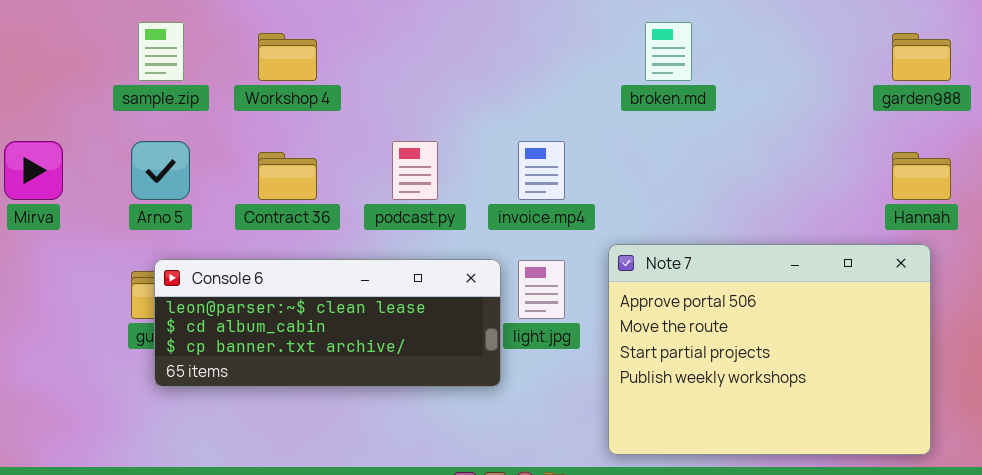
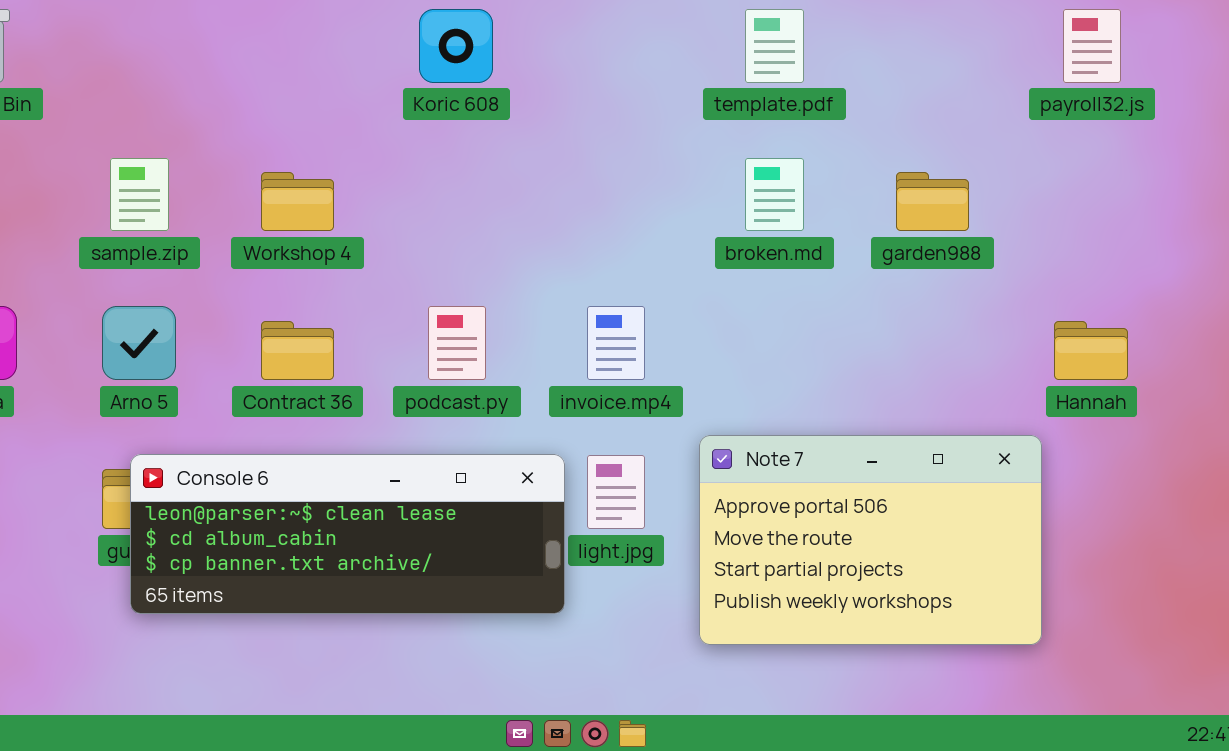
garden988: [892,33,951,81] -> [896,172,969,231], moved
Note 7: [608,244,931,455] -> [699,435,1042,645], resized

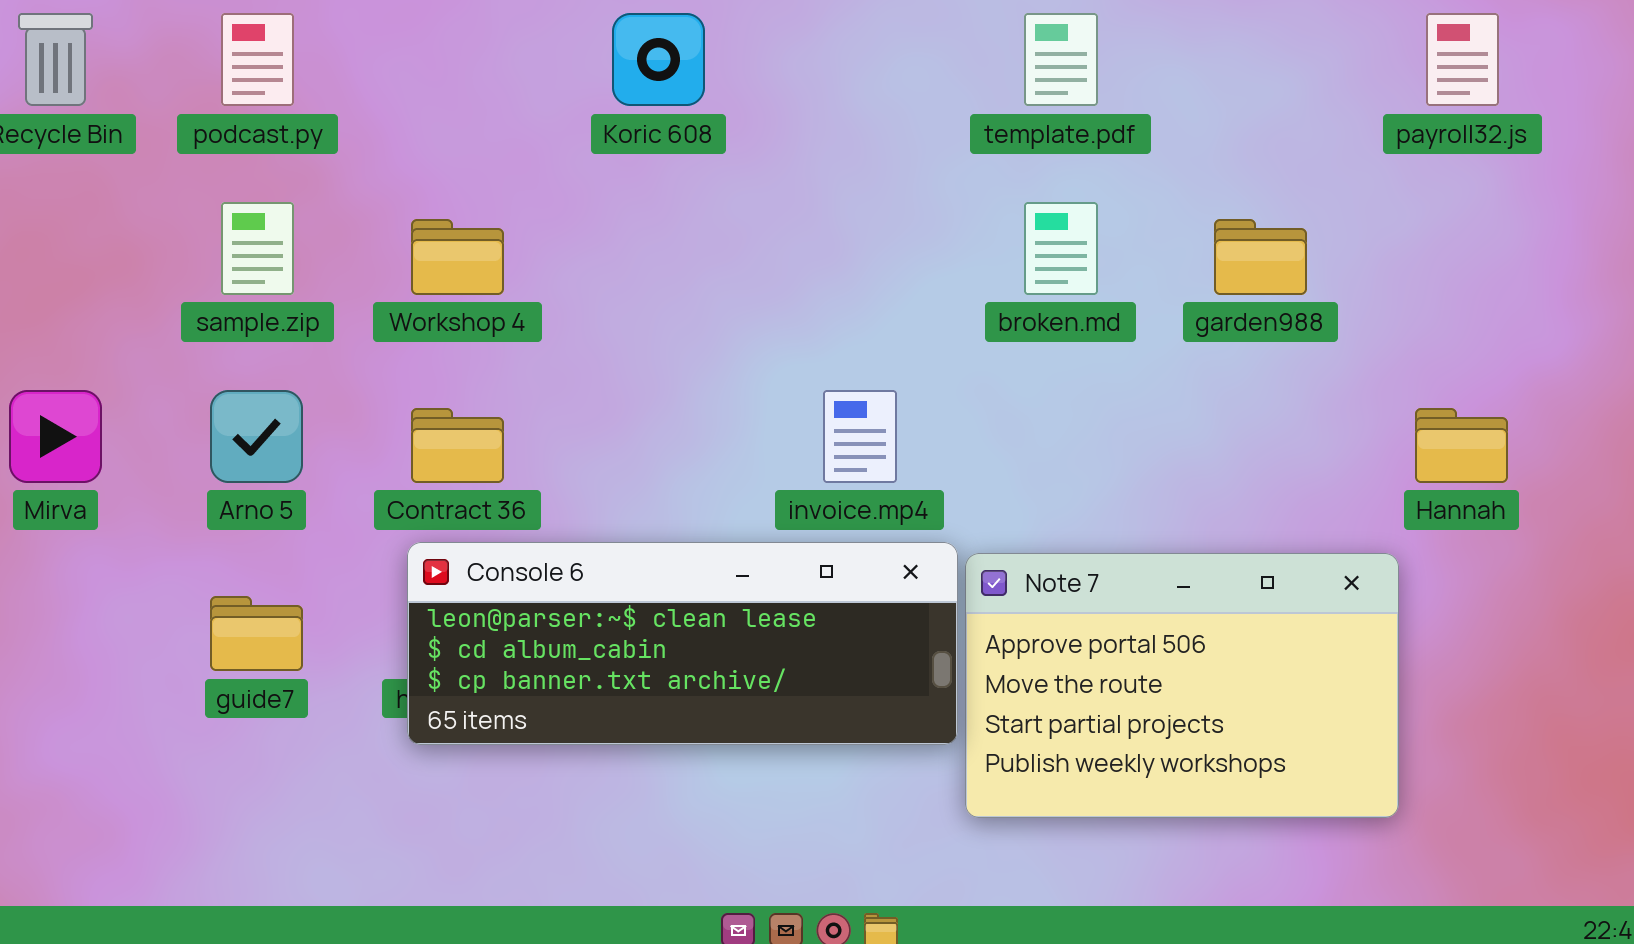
podcast.py: [428,306,486,380] -> [221,13,294,106], moved
Console 6: [130,454,565,614] -> [407,542,958,745], moved

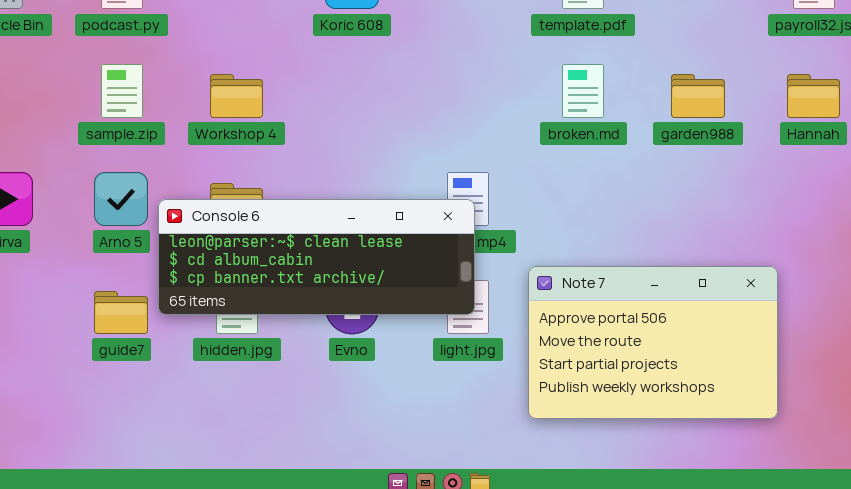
Hannah: [1415,408,1508,483] -> [787,74,840,118], moved
Console 6: [407,542,958,745] -> [158,199,475,315], moved

